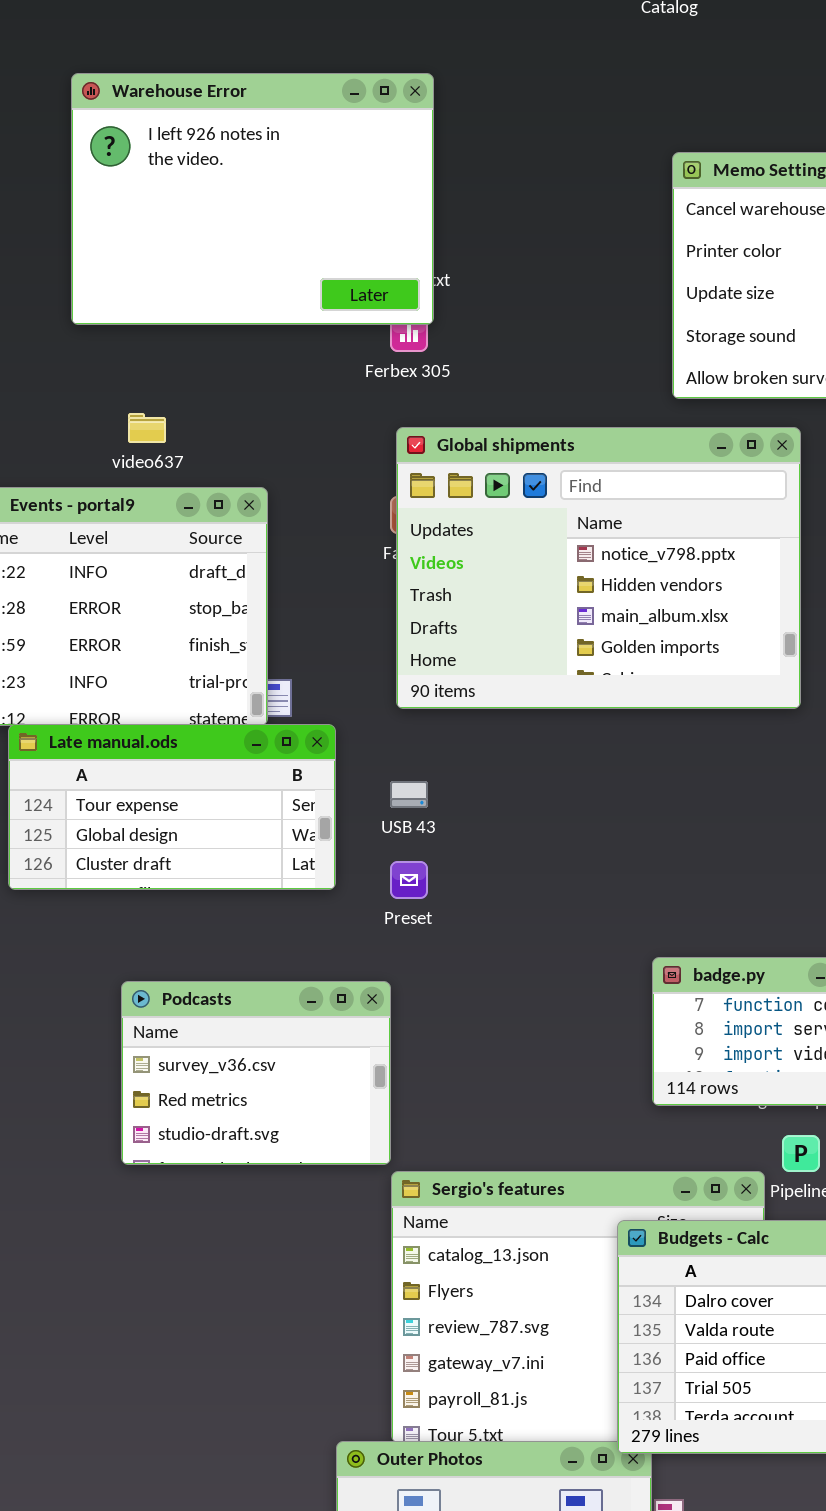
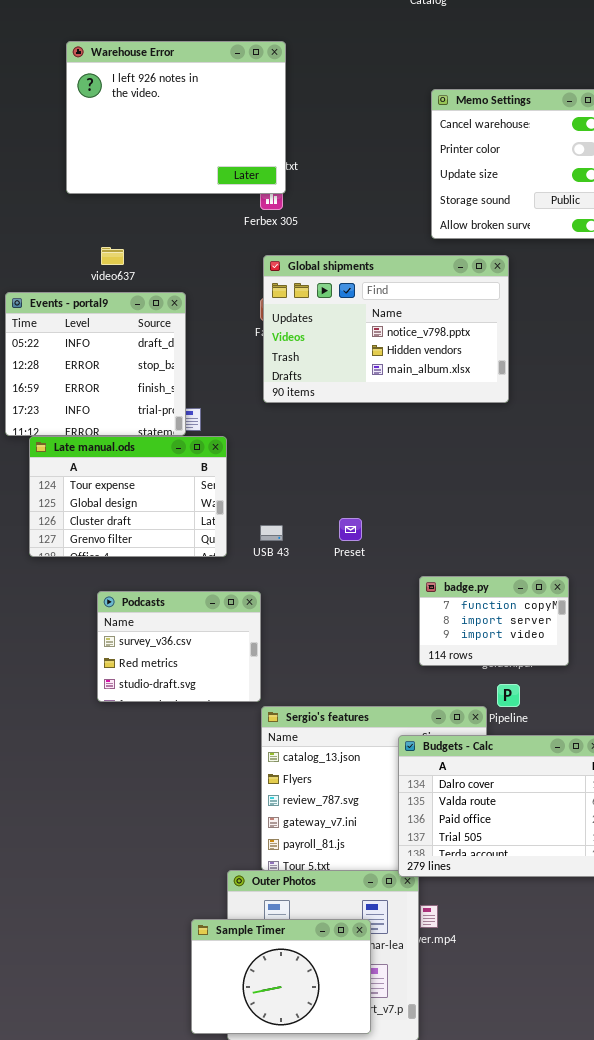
Global shipments: [396,427,801,709] -> [263,255,509,403], resized
Late manual.ods: [8,724,336,890] -> [29,436,227,557], resized
USB 43: [390,781,428,808] -> [260,525,283,541], moved
Preset: [390,861,428,899] -> [339,518,362,541], moved

